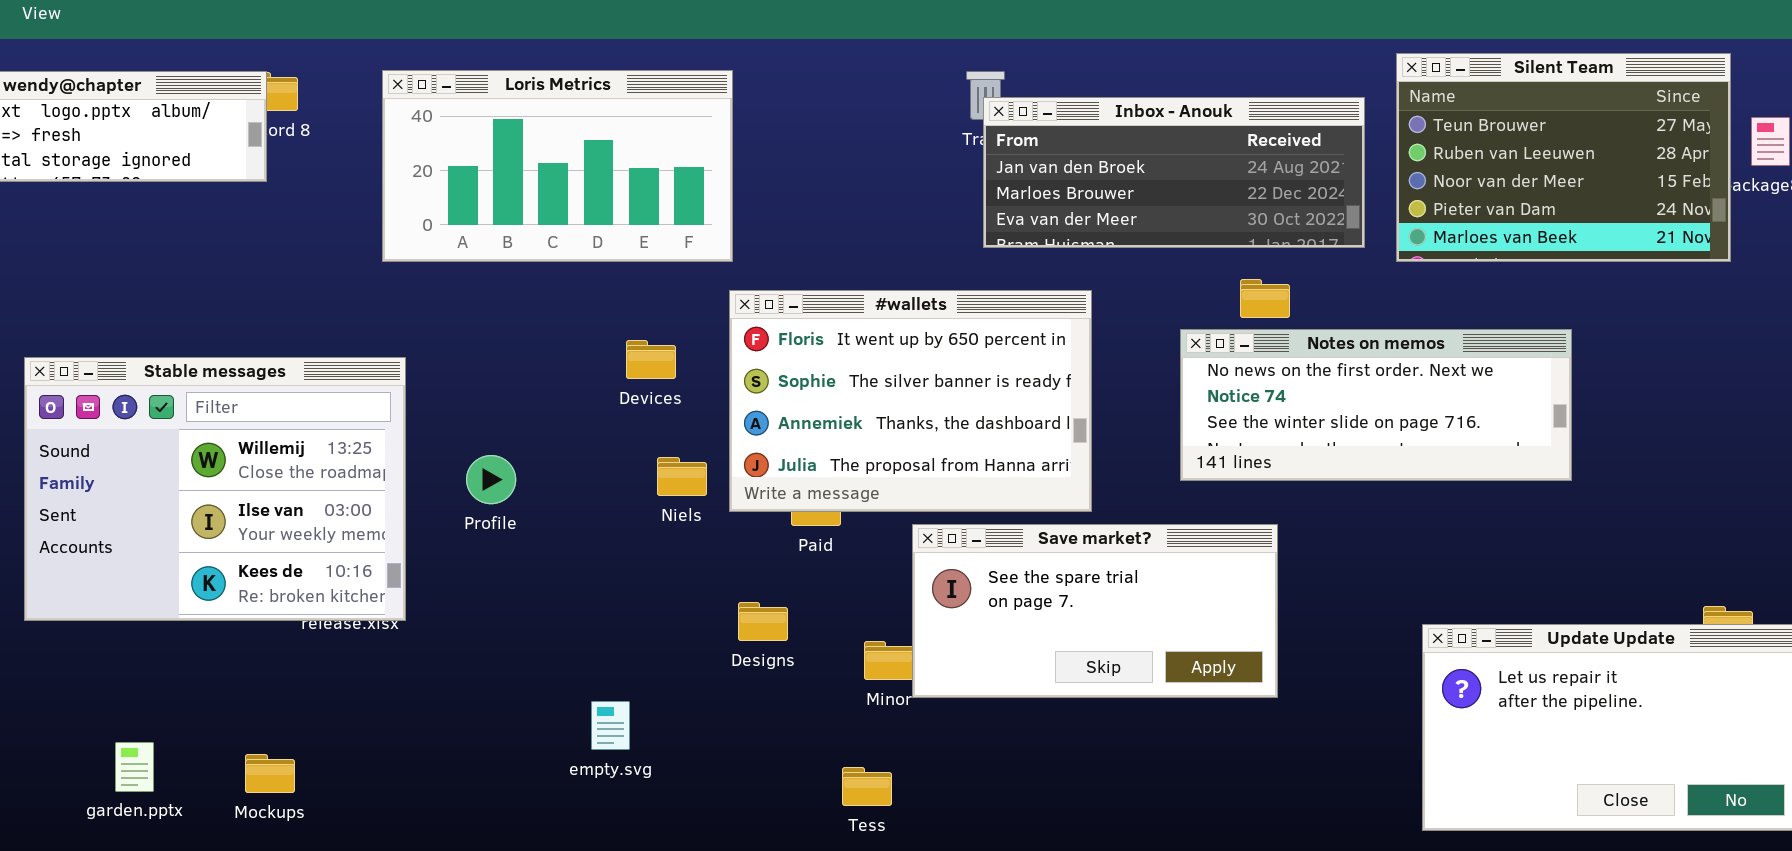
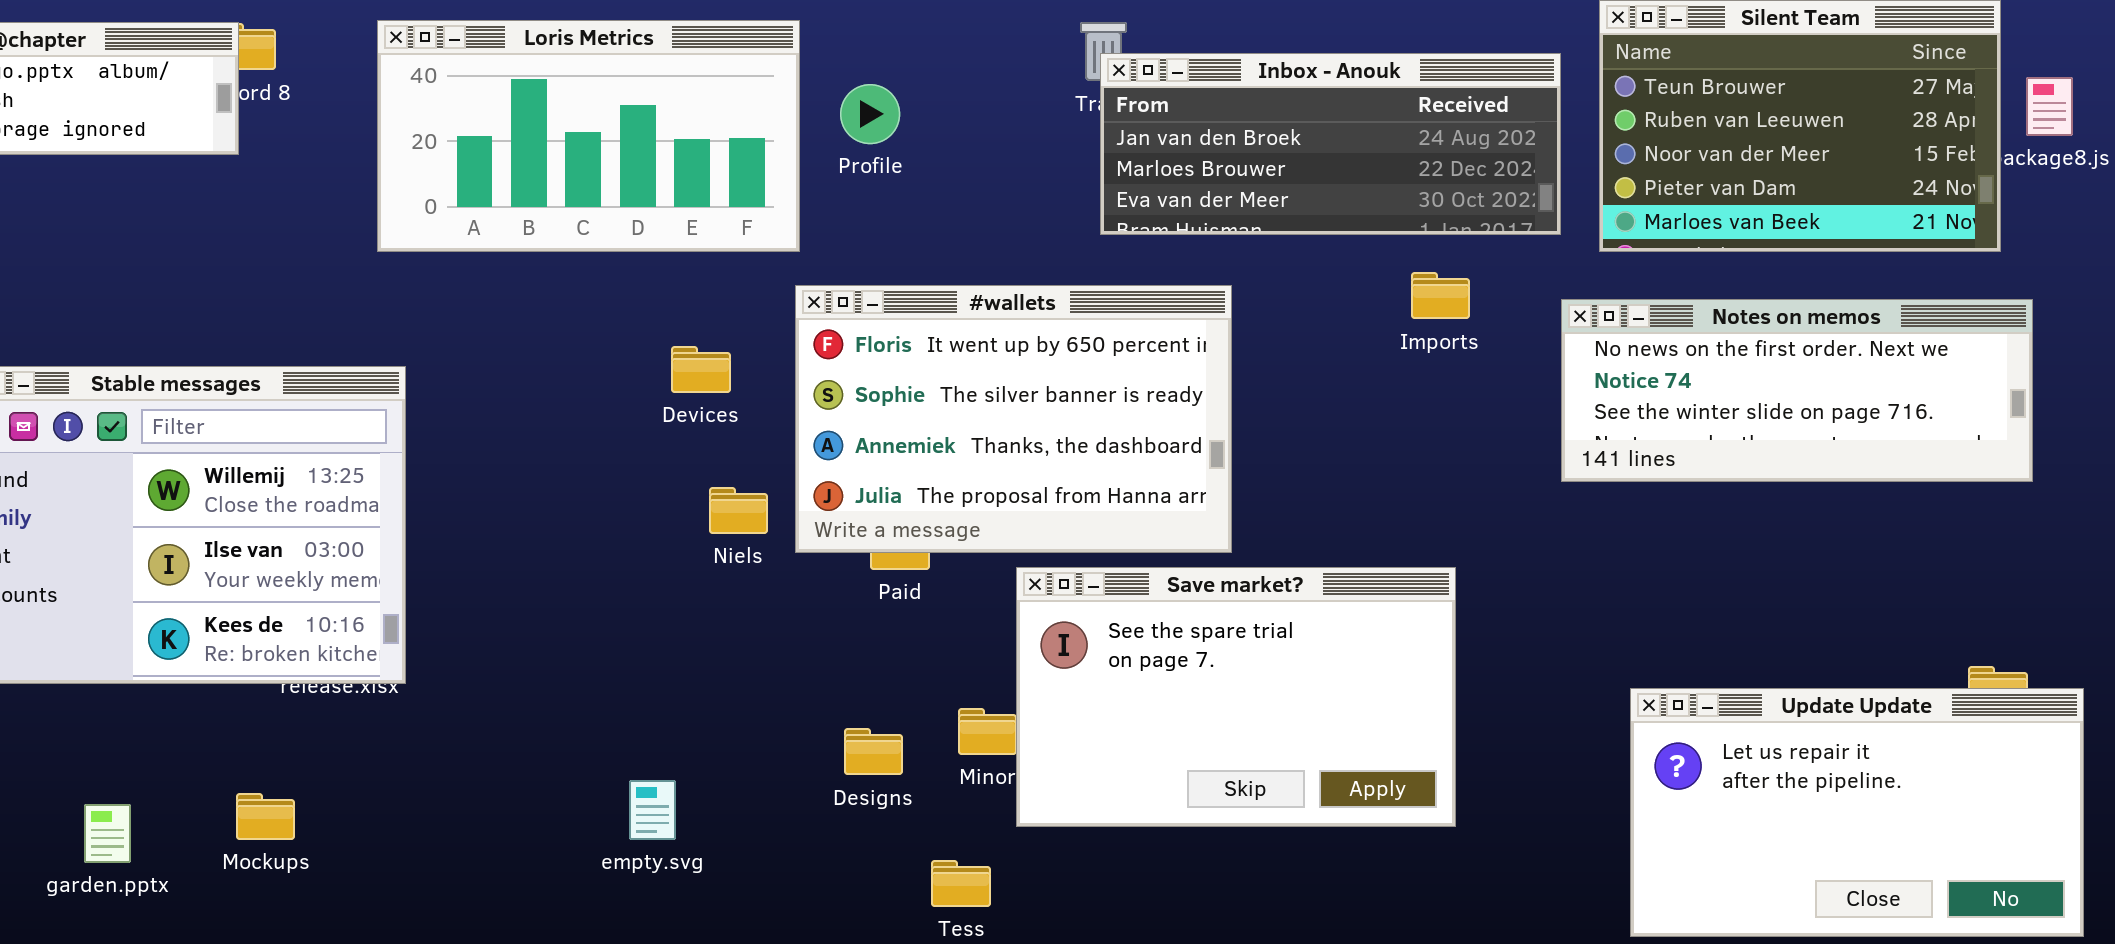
Notes on memos: [1180,329,1572,481] -> [1561,299,2033,482], moved
Profile: [466,455,516,504] -> [840,84,900,144], moved
Save market?: [912,524,1278,698] -> [1016,567,1456,827], resized
Designs: [738,602,788,641] -> [844,728,903,775], moved
garden.pptx: [115,742,154,792] -> [84,804,131,863], moved
Mockups: [245,754,295,793] -> [236,793,295,840], moved

